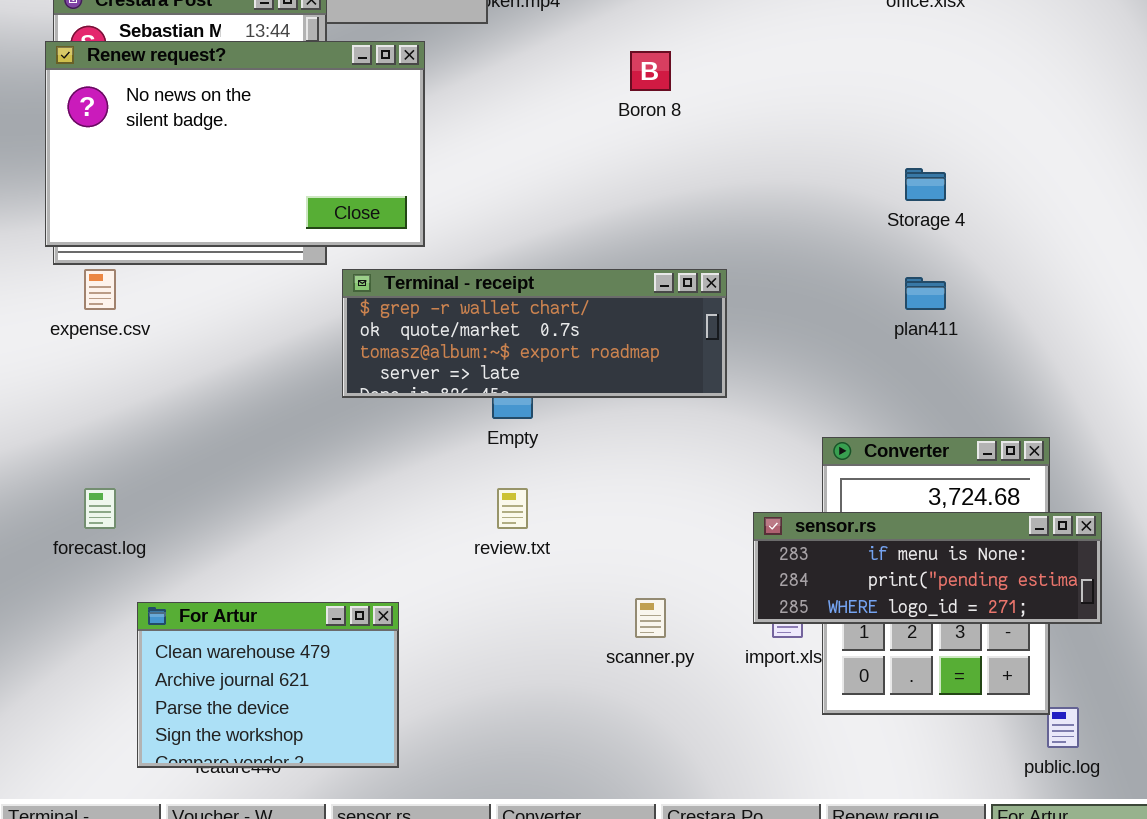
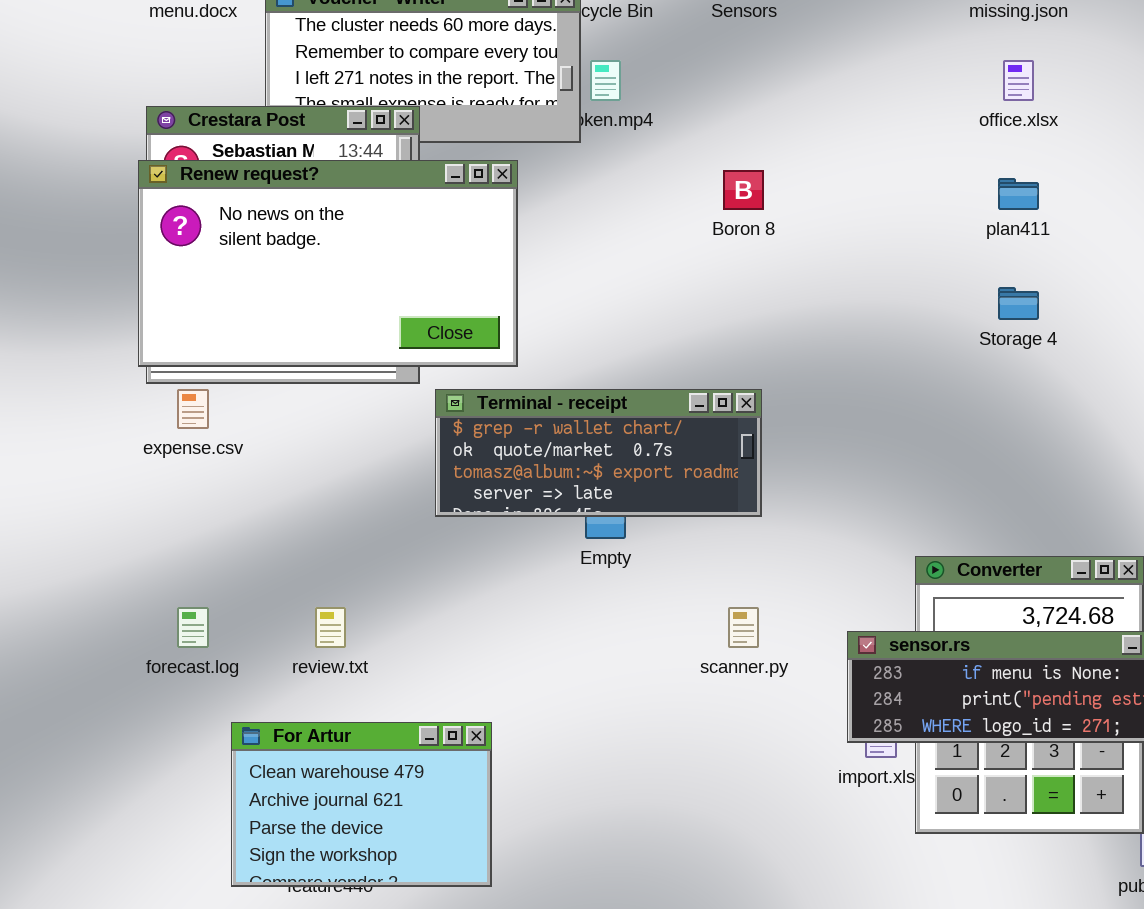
Terminal - receipt: [342,269,727,398] -> [435,389,762,517], resized
plan411: [905,277,946,310] -> [998,178,1039,210], moved
review.txt: [497,488,528,529] -> [315,607,346,648], moved
scanner.py: [635,598,666,638] -> [728,607,759,648], moved

